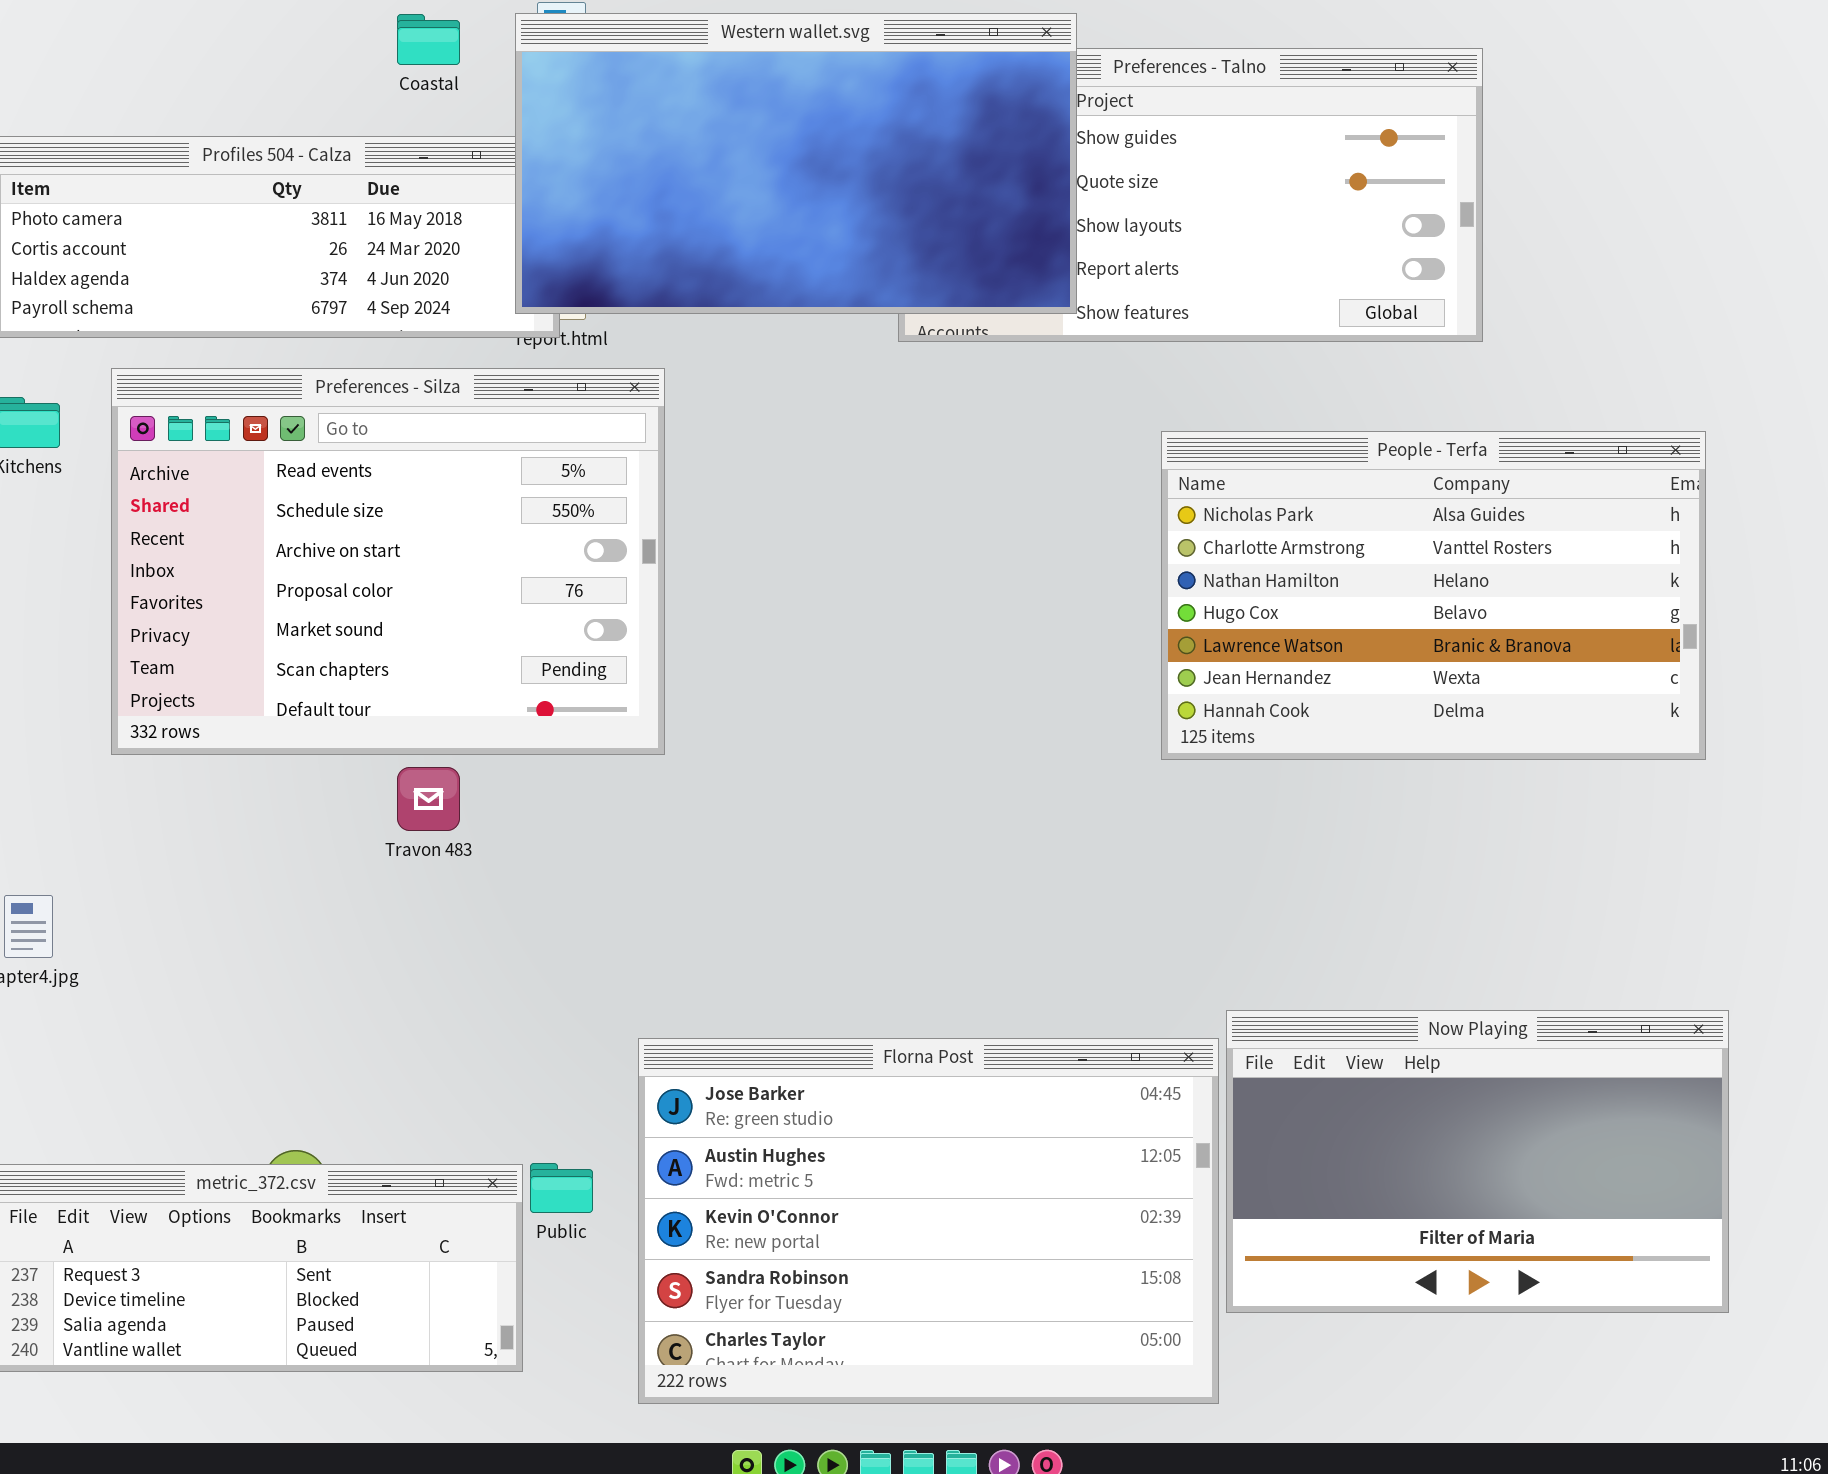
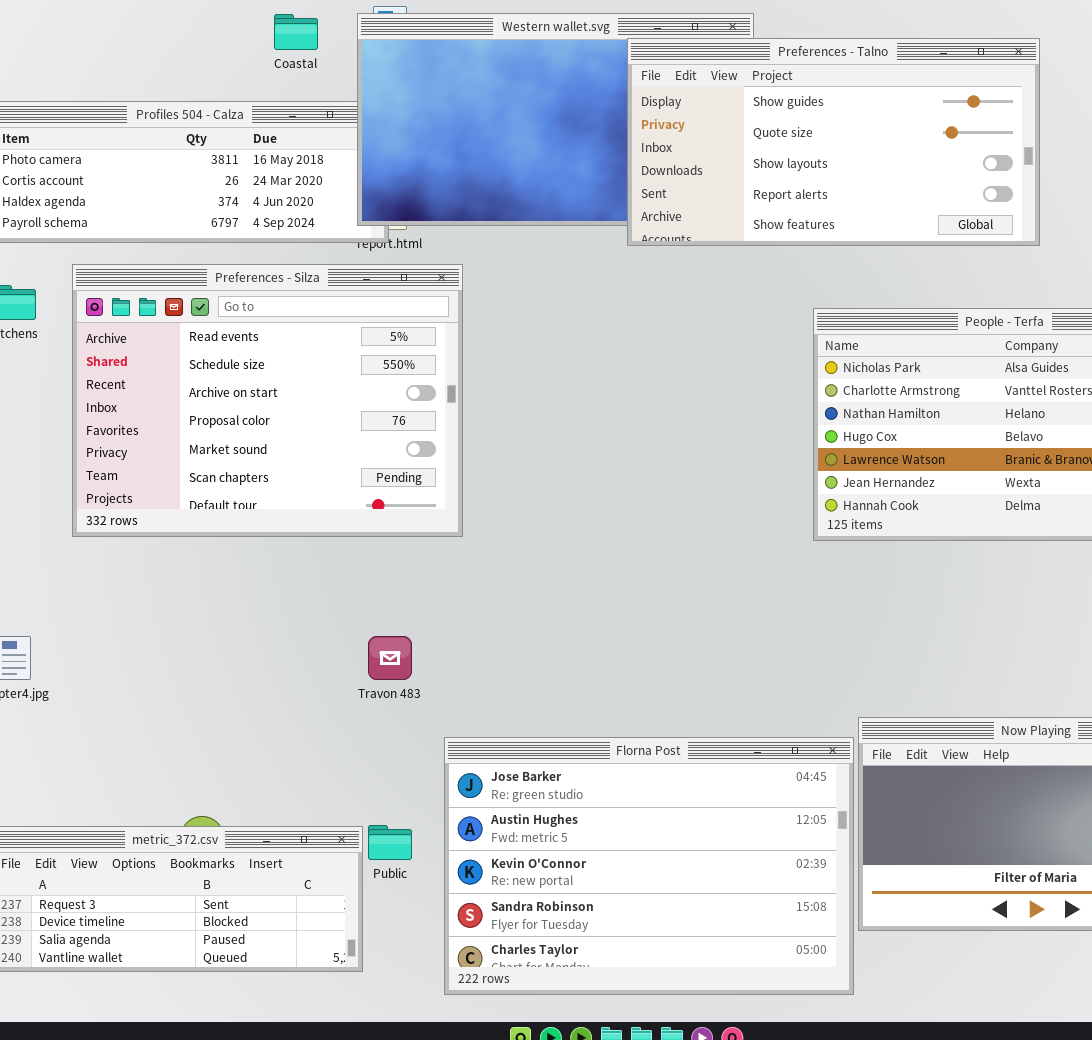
Preferences - Talno: [898,48,1483,342] -> [627,38,1040,246], raised
Travon 483: [397,767,460,831] -> [368,636,412,680], moved

